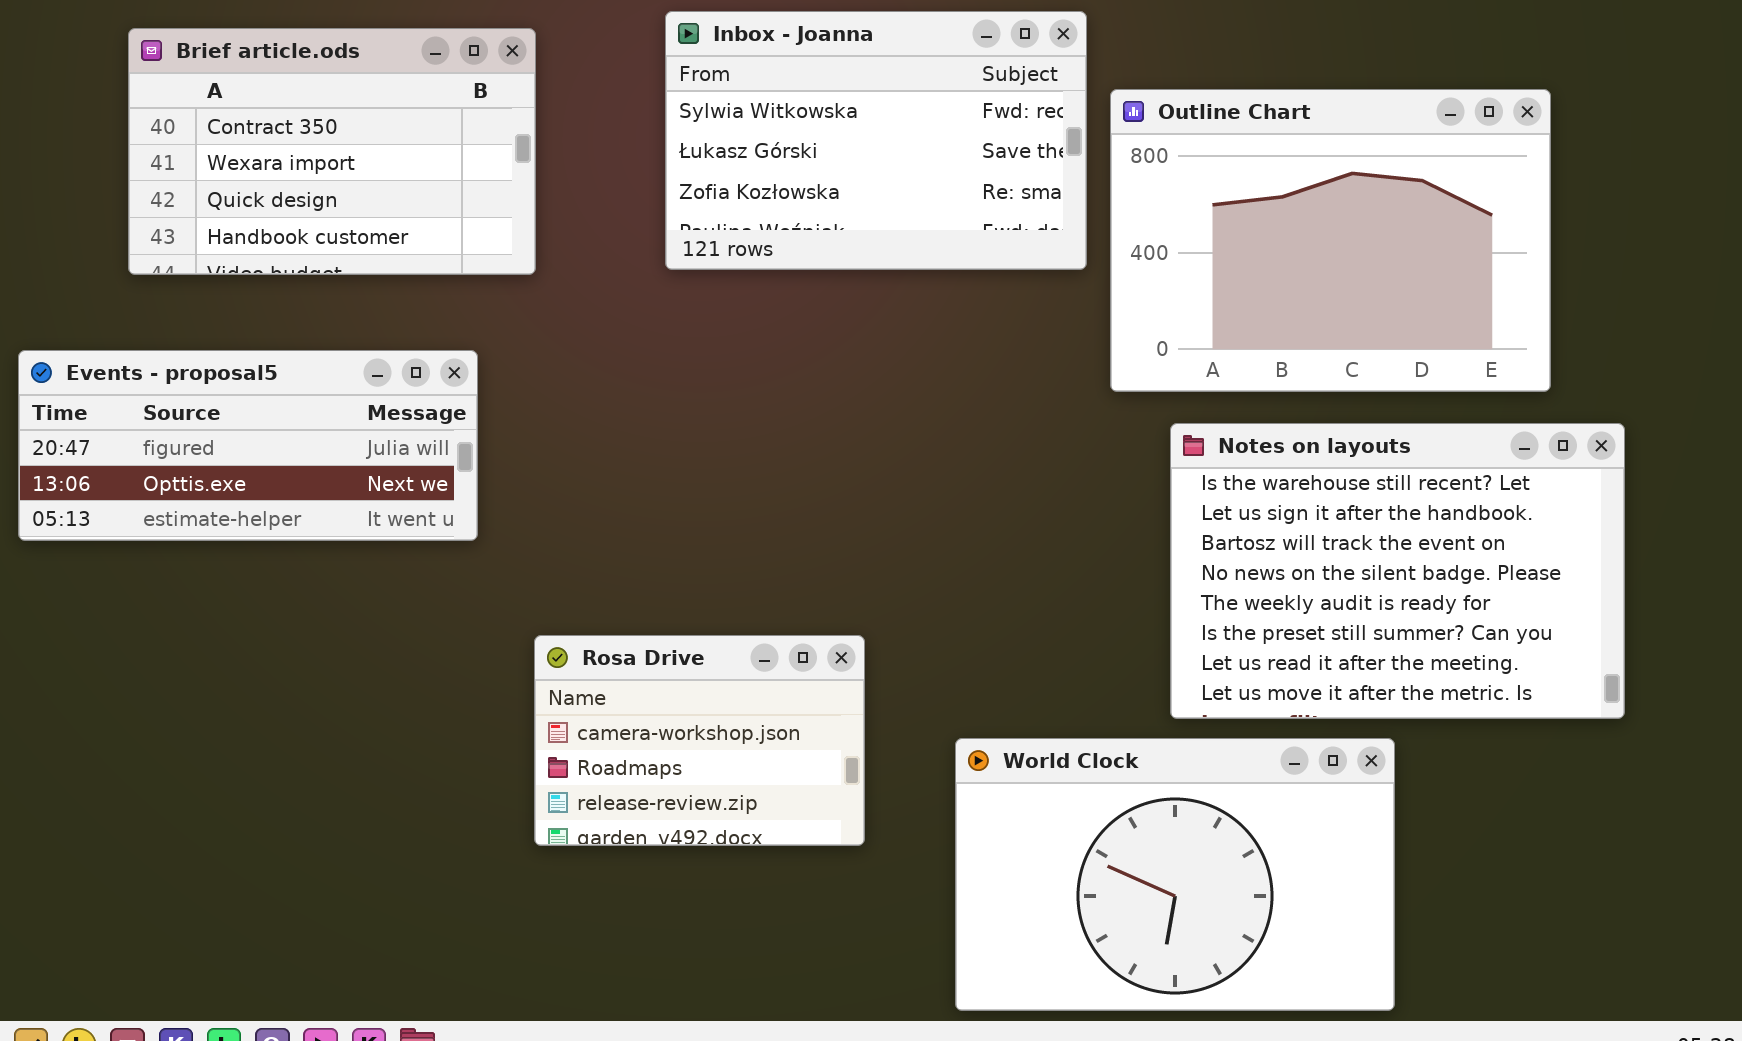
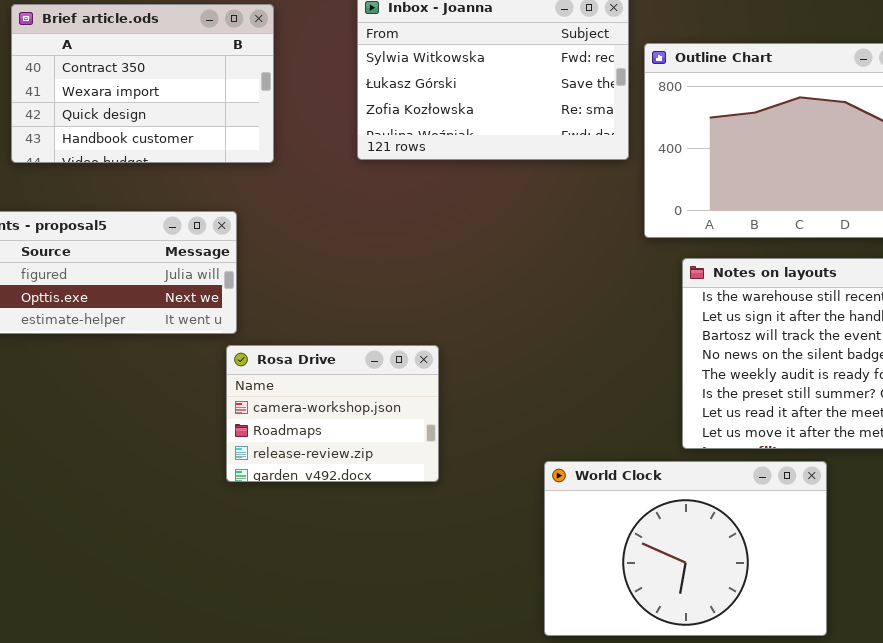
Rosa Drive: [534,635,865,846] -> [226,345,439,482], moved

